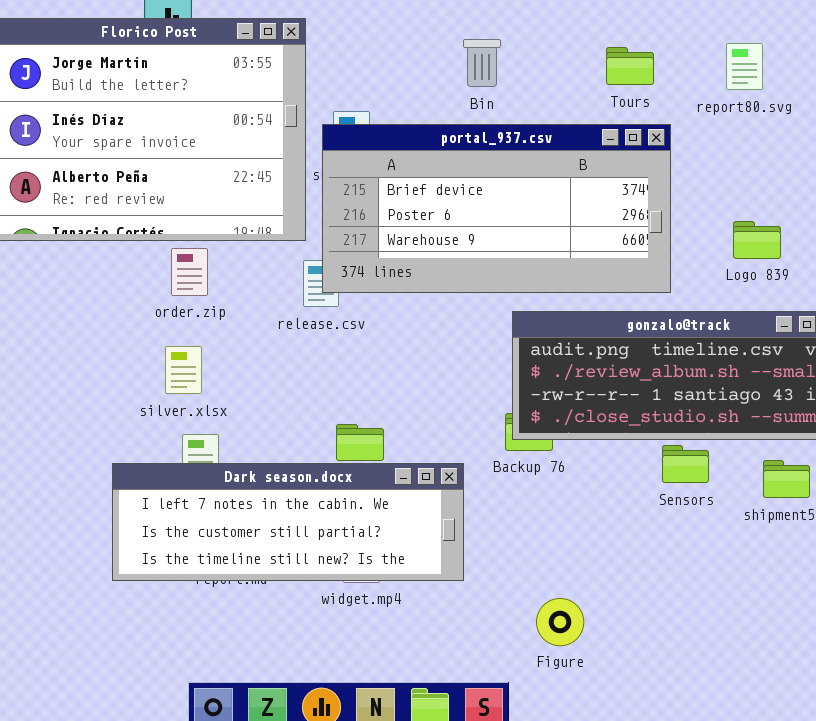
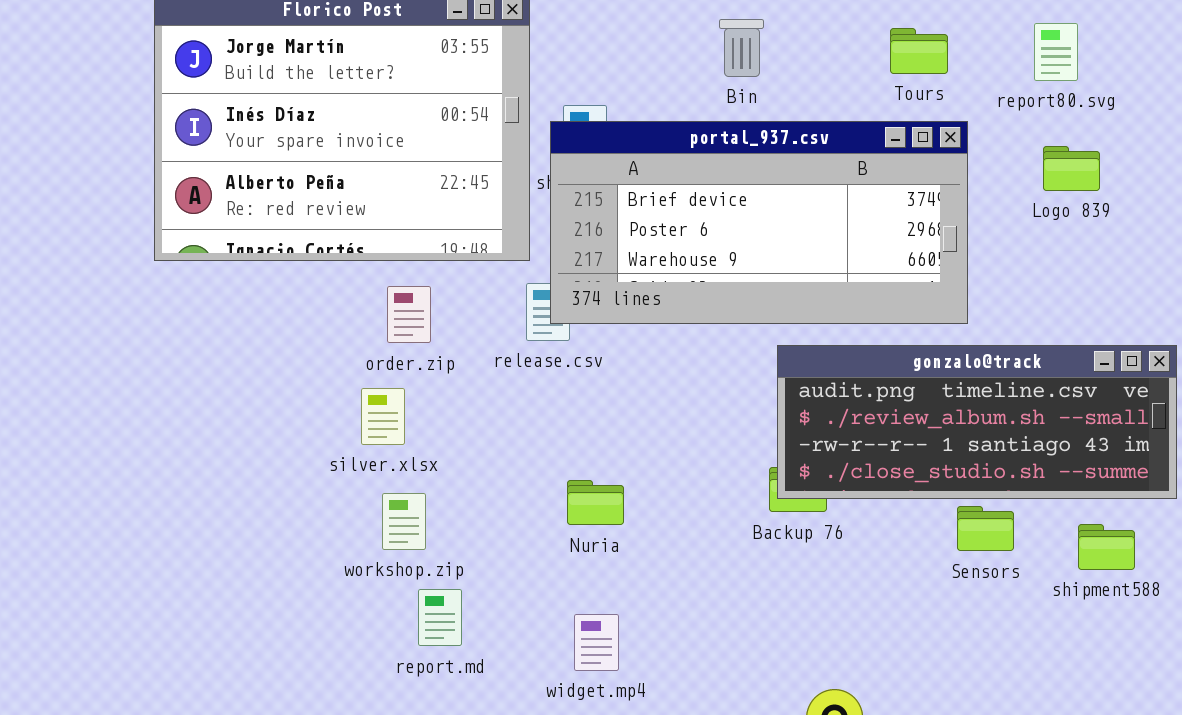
Logo 839: [733,221,781,259] -> [1043,146,1100,191], moved
order.zip: [171,248,208,296] -> [387,286,431,343], moved
Dark season.docx: [112,463,464,581] -> none, closed

